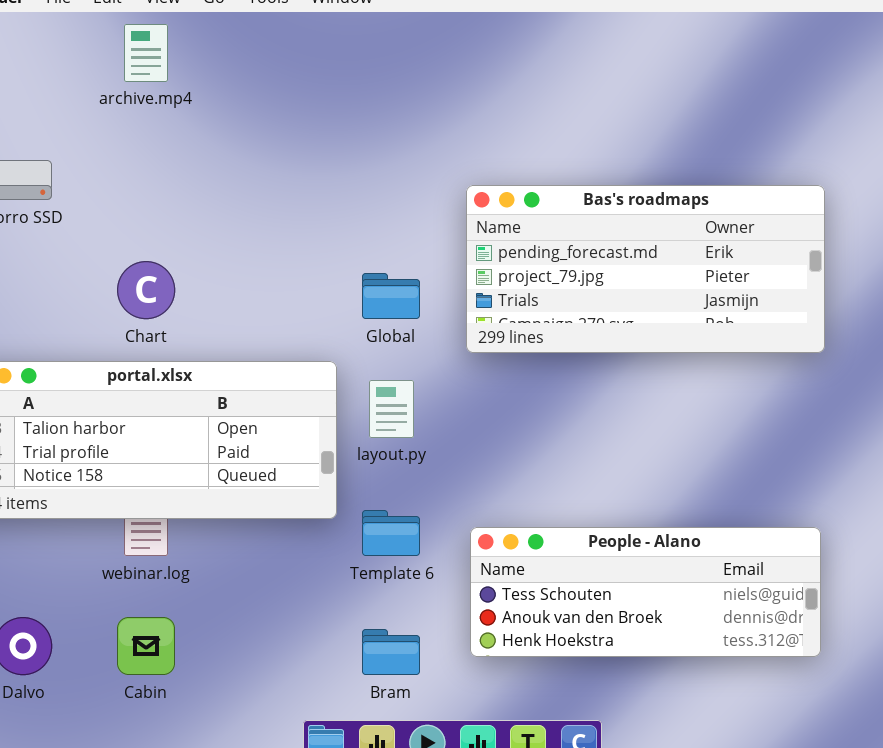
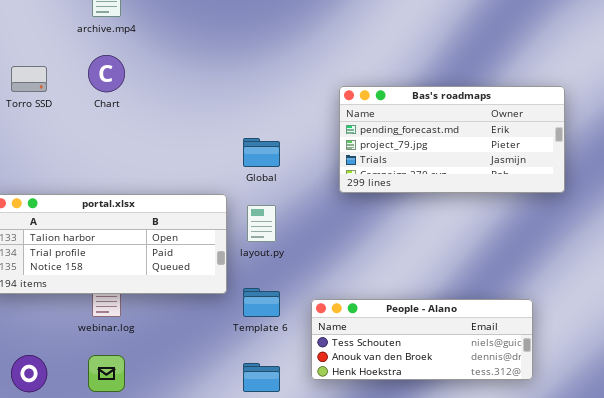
Bas's roadmaps: [466,185,825,353] -> [339,86,565,193], moved
Chart: [117,261,175,319] -> [88,55,125,92], moved

